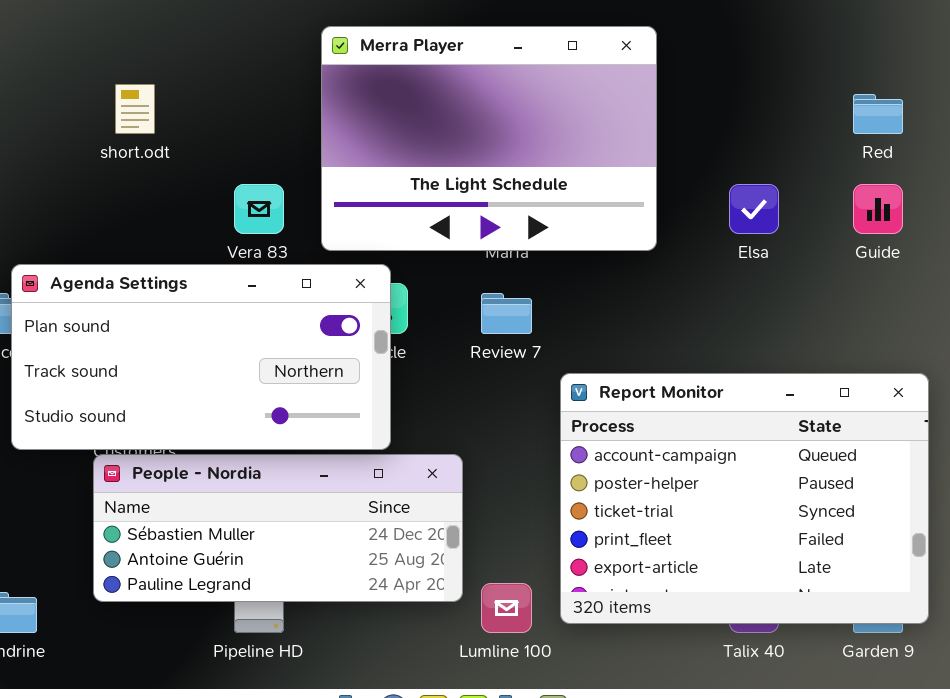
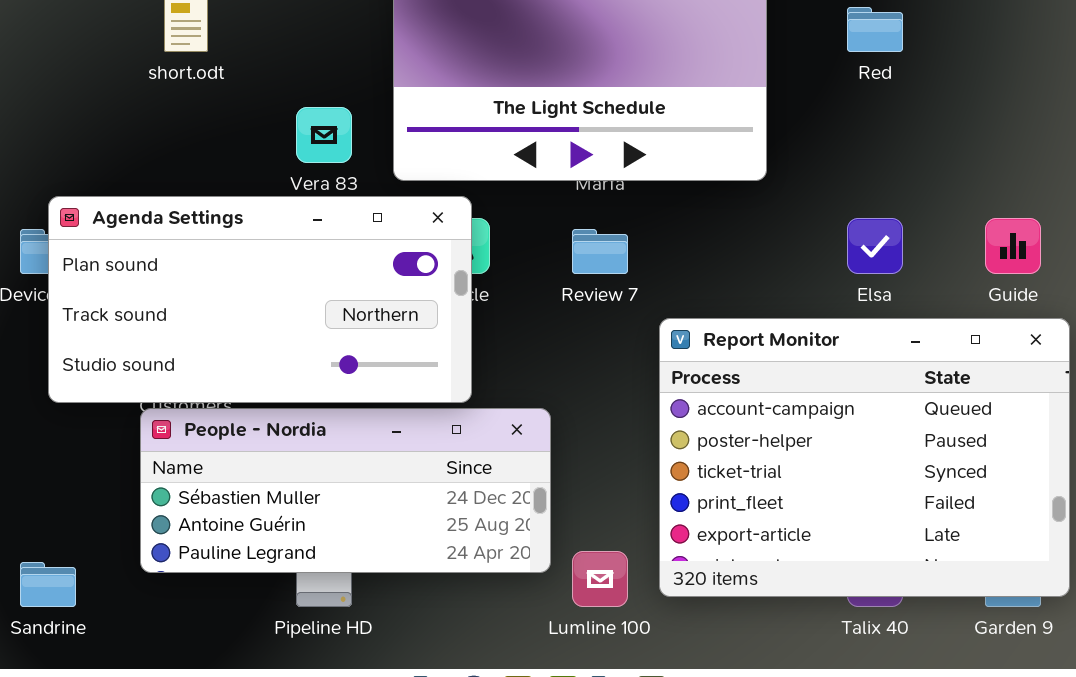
Red: [853,94,903,134] -> [847,7,903,52], moved
Elsa: [729,184,779,234] -> [847,218,903,274], moved
Guide: [853,184,903,234] -> [985,218,1041,274], moved

